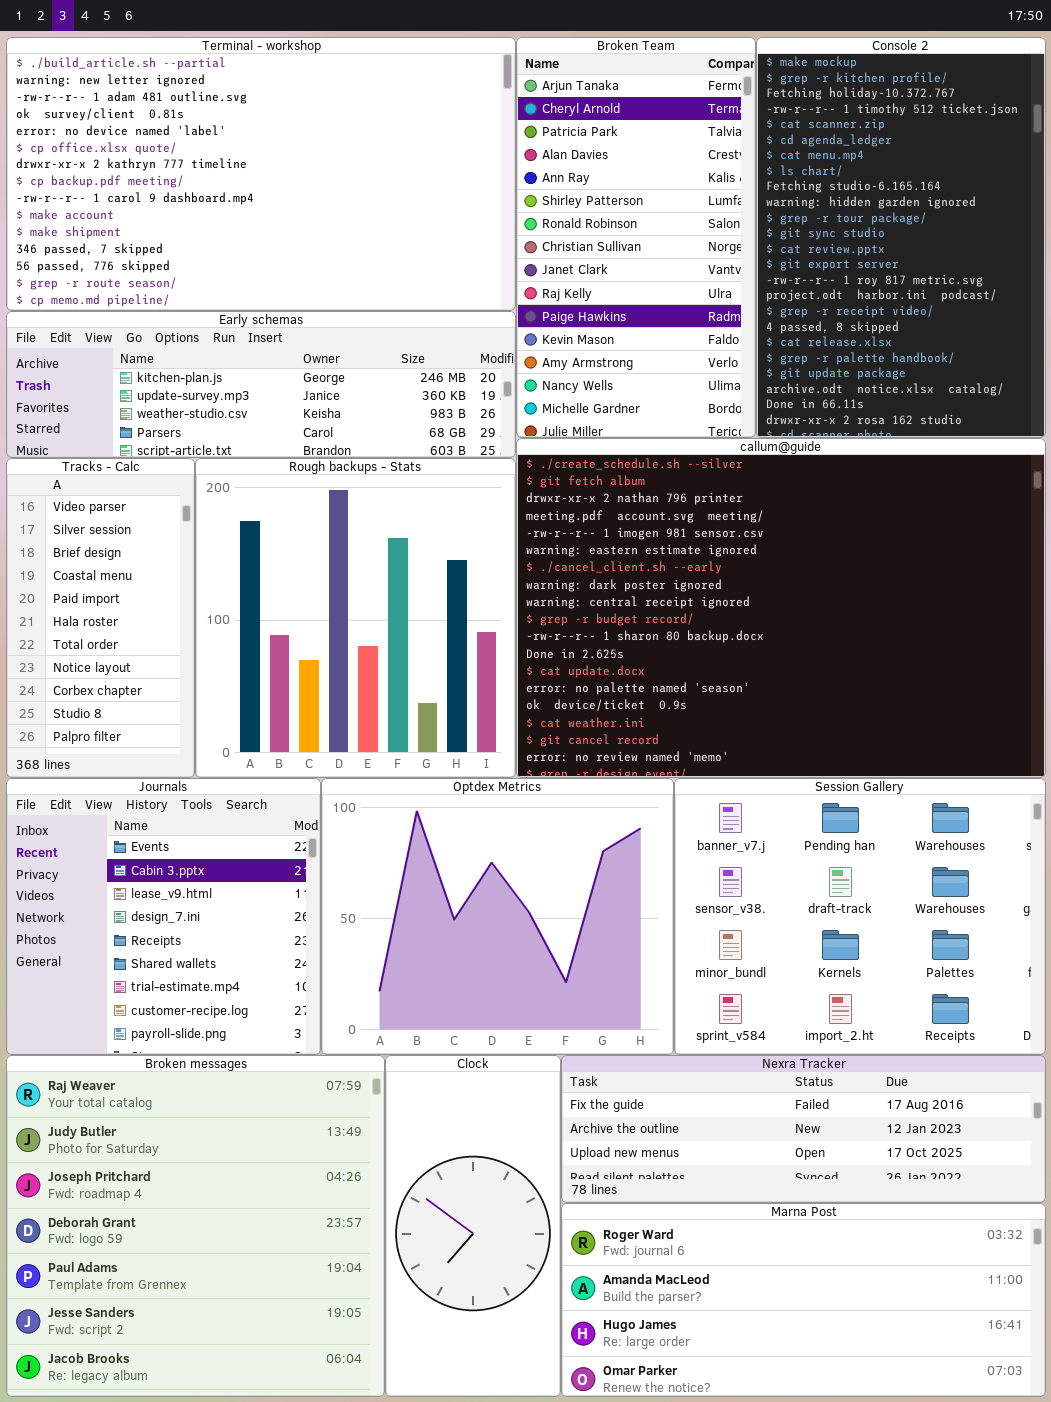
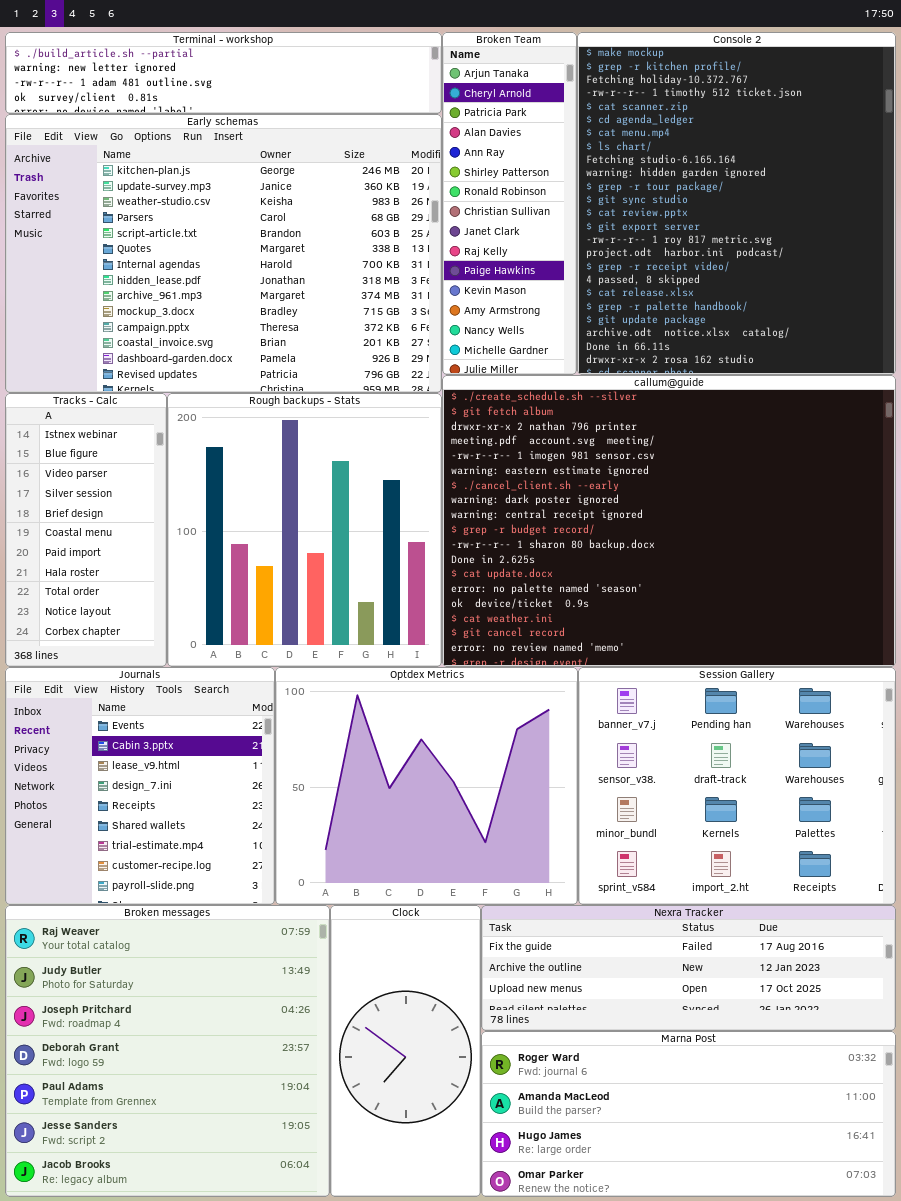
Terminal - workshop: [6,37,516,311] -> [5,32,442,114], resized
Broken Team: [516,37,756,438] -> [442,32,577,375], resized
Console 2: [756,37,1046,438] -> [577,32,896,375], resized
Early schemas: [6,311,516,458] -> [5,114,442,393], resized
Tracks - Calc: [6,458,195,778] -> [5,393,167,667], scrolled up 2 rows

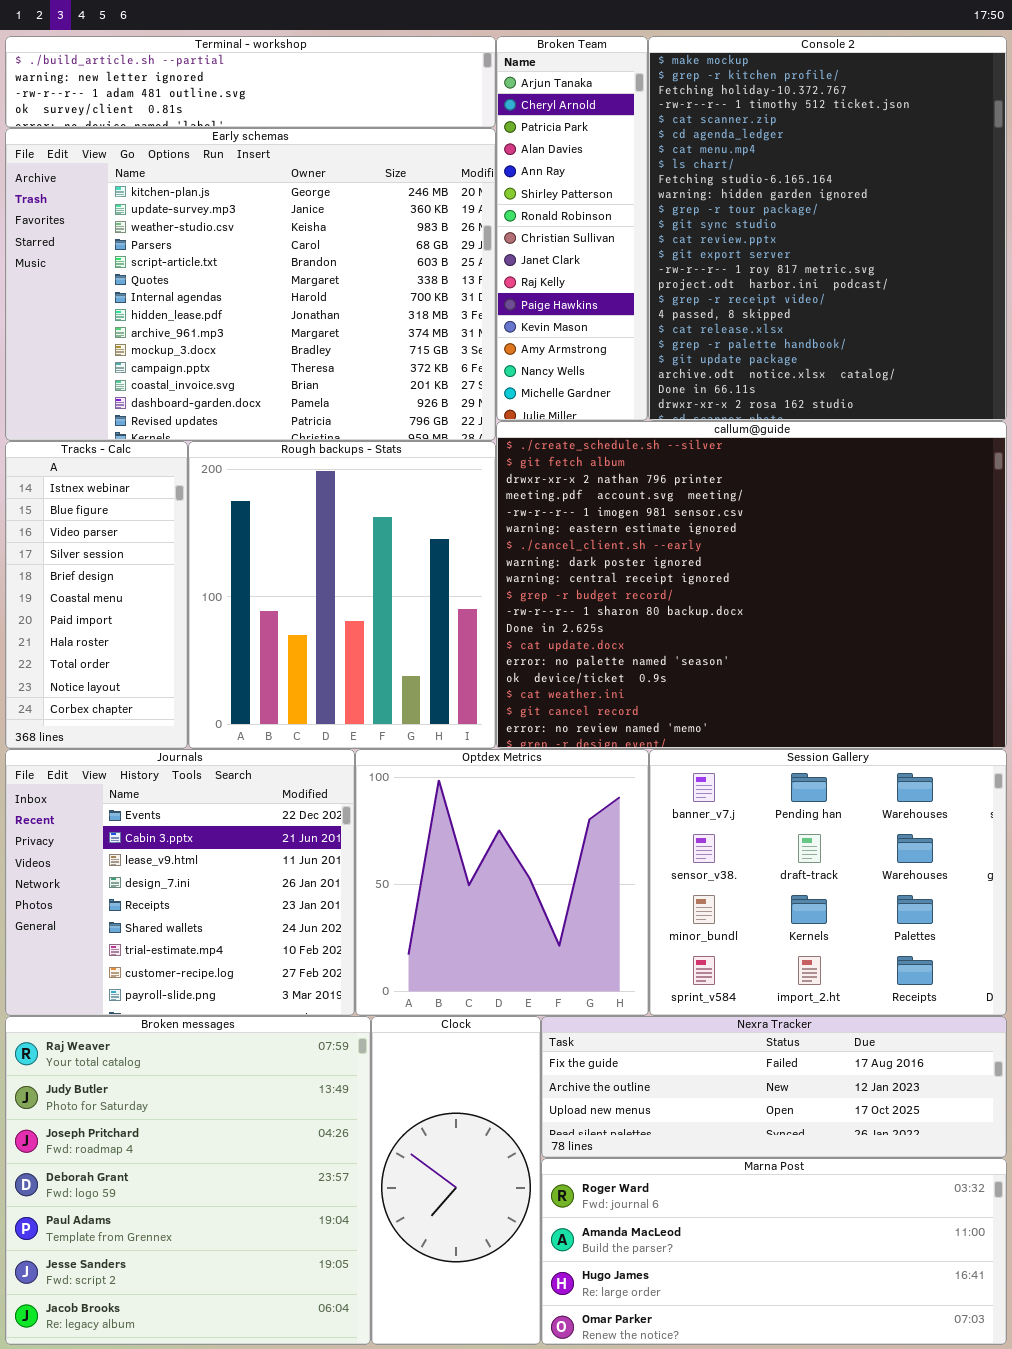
Journals: [5,667,275,905] -> [5,749,355,1016], resized
Optdex Metrics: [275,667,578,905] -> [355,749,649,1016], resized

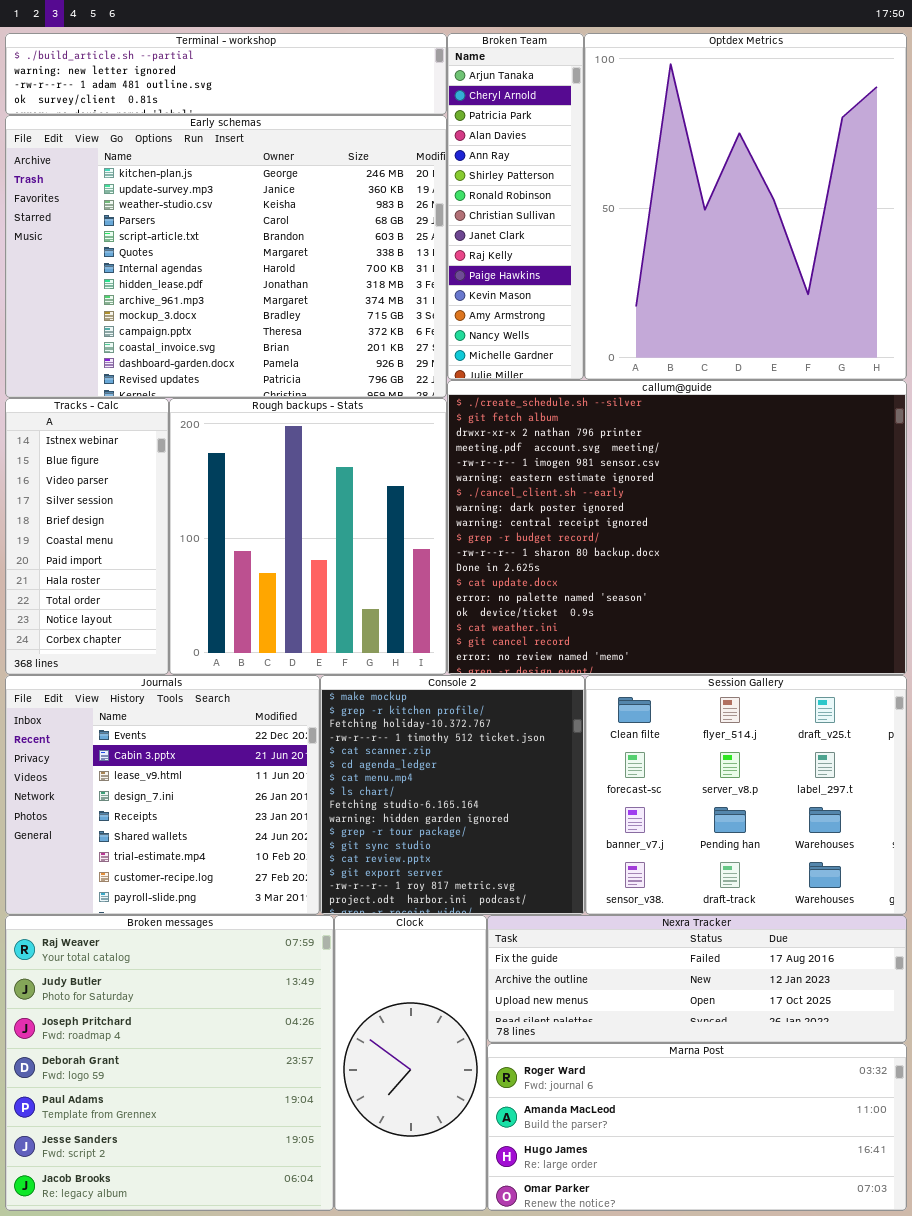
Console 2: [648,36,1007,421] -> [320,675,585,915], moved, resized
Optdex Metrics: [355,749,649,1016] -> [584,33,907,380], moved, resized
Session Gallery: [649,749,1007,1016] -> [585,675,907,915], scrolled up 2 rows

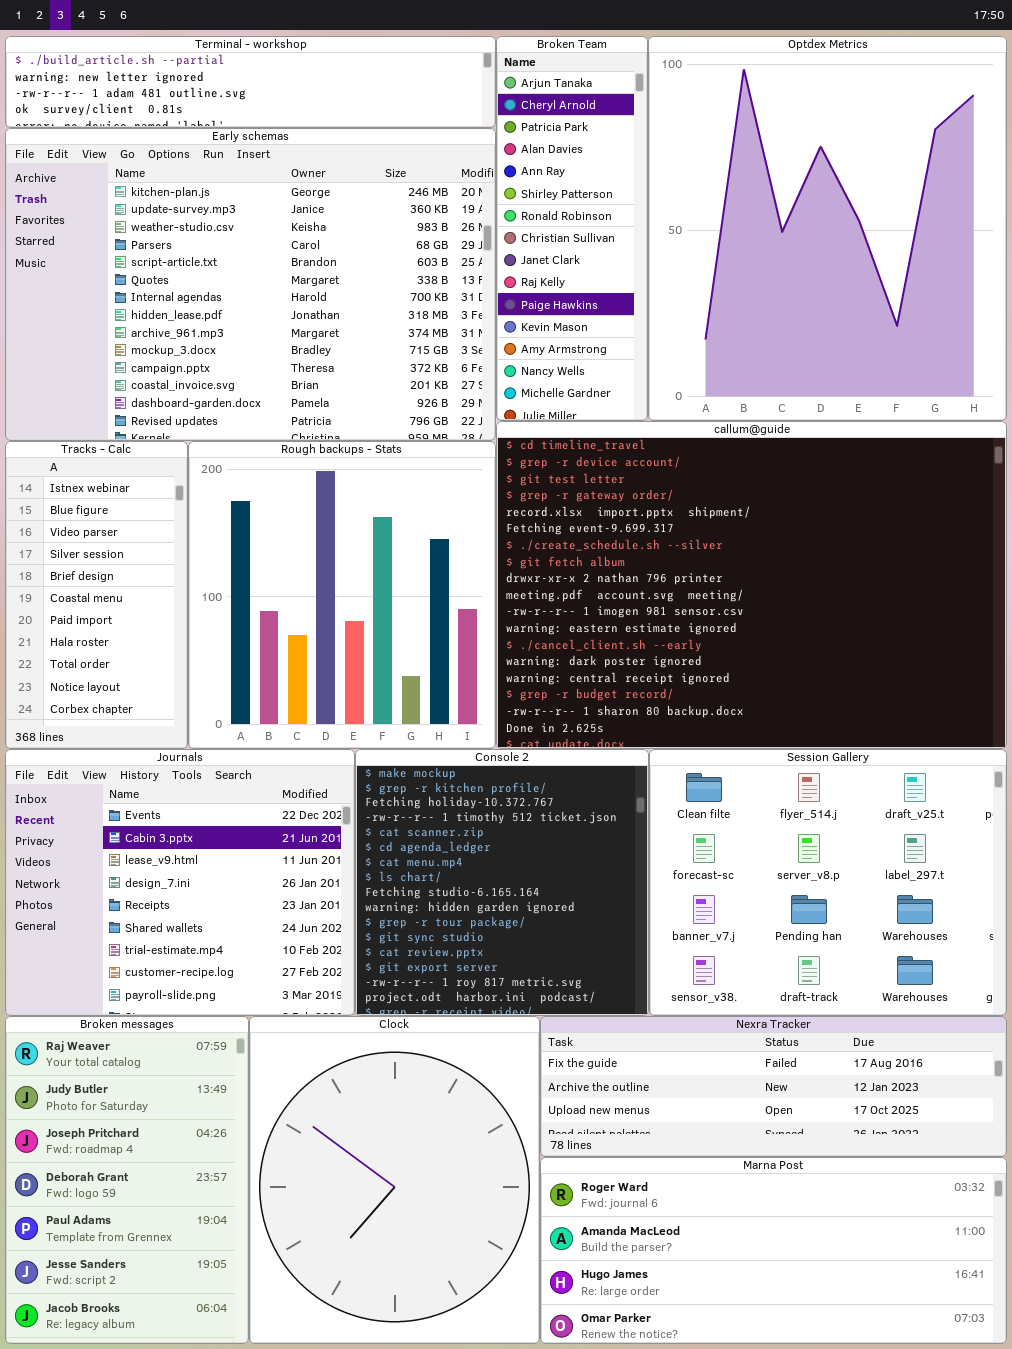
callum@guide: [447,380,907,675] -> [496,421,1007,749], scrolled up 6 rows
Broken messages: [5,915,334,1211] -> [5,1016,249,1344], resized
Clock: [334,915,487,1211] -> [249,1016,540,1344], resized

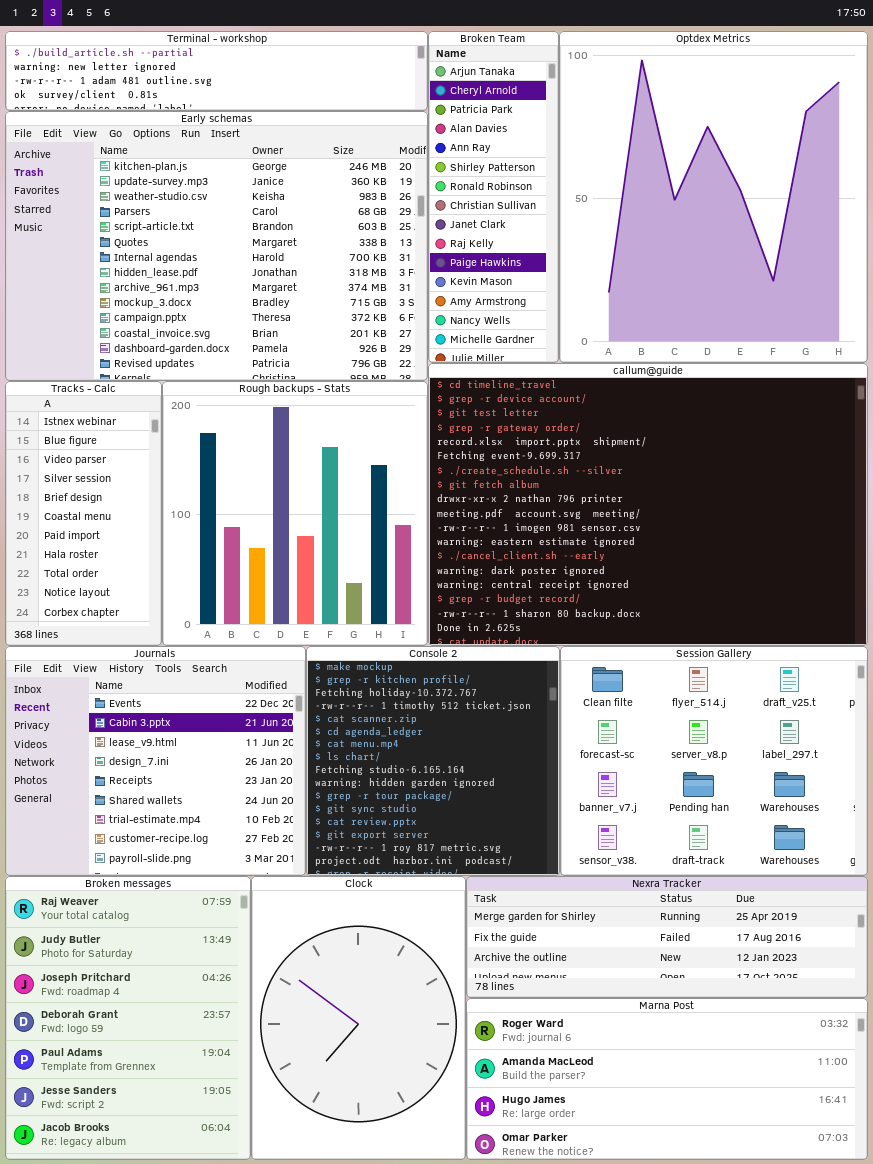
Broken messages: [5,1016,249,1344] -> [5,876,251,1160], resized
Clock: [249,1016,540,1344] -> [251,876,466,1160], resized
Nexra Tracker: [540,1016,1007,1157] -> [466,876,868,998], scrolled up 1 row

